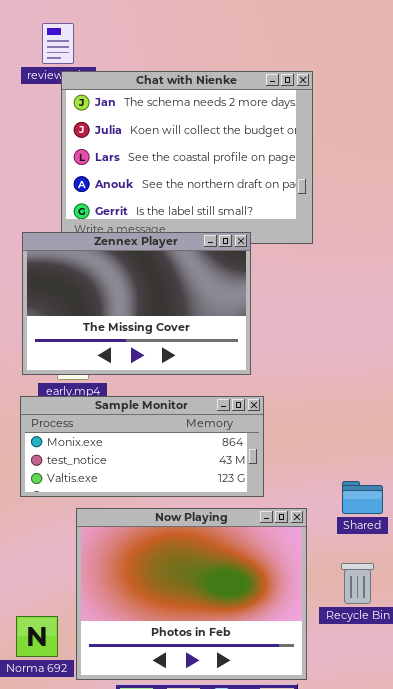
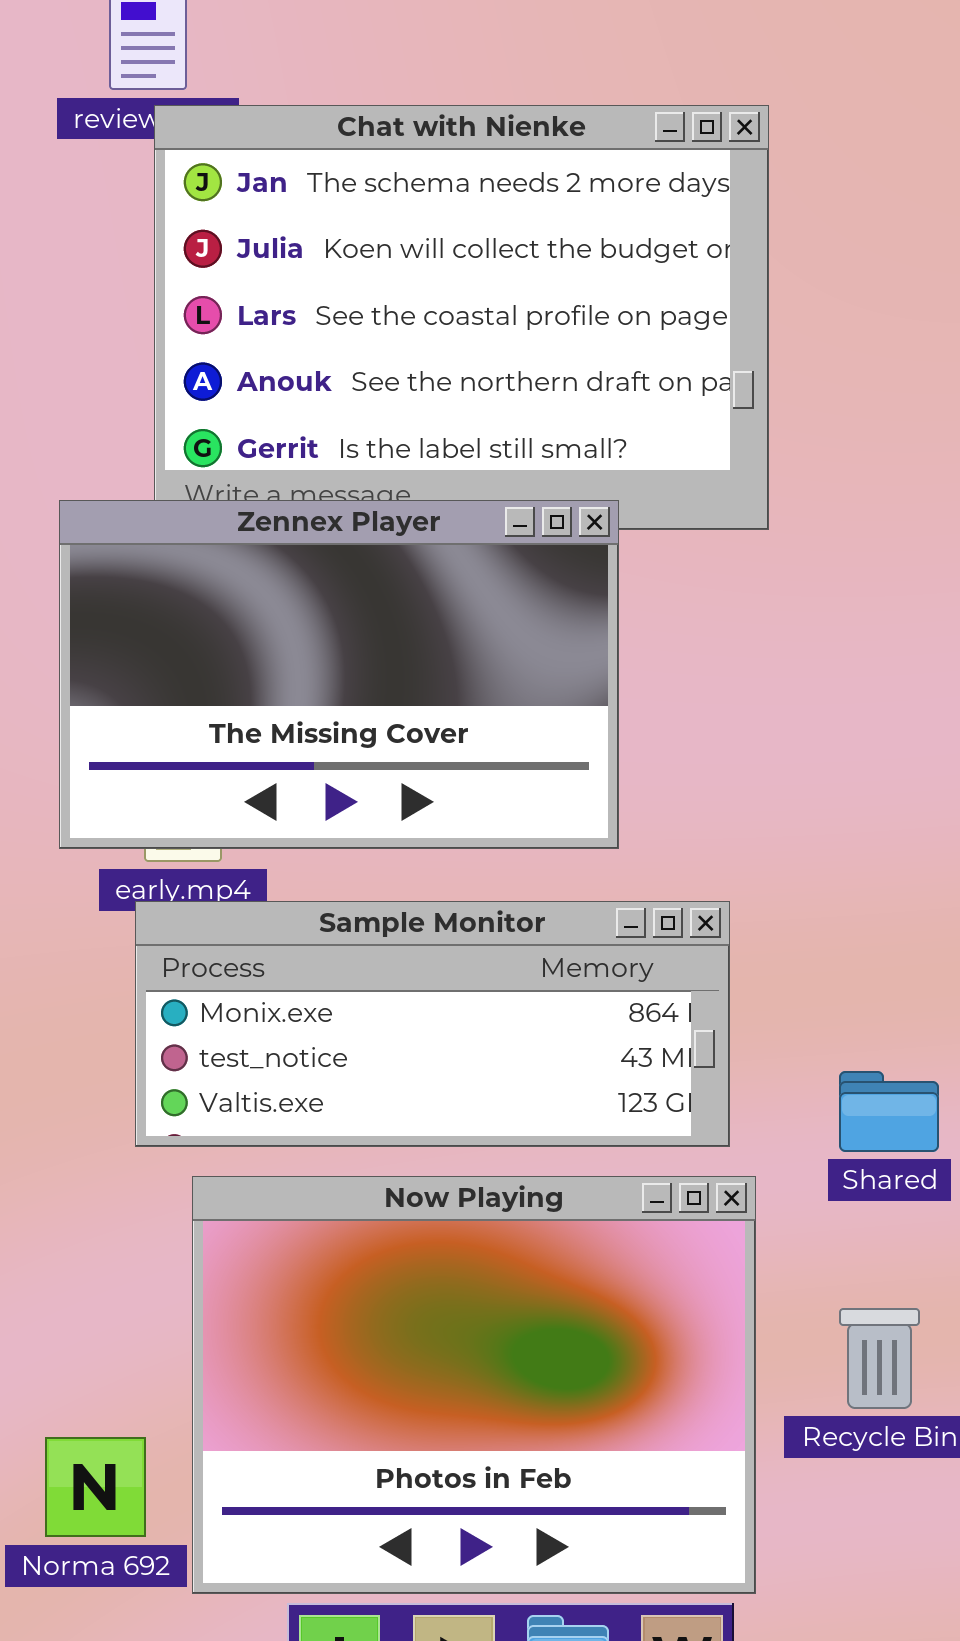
Sample Monitor: [20,396,264,497] -> [135,901,730,1147], moved
Shared: [342,481,383,514] -> [839,1071,939,1152], moved

